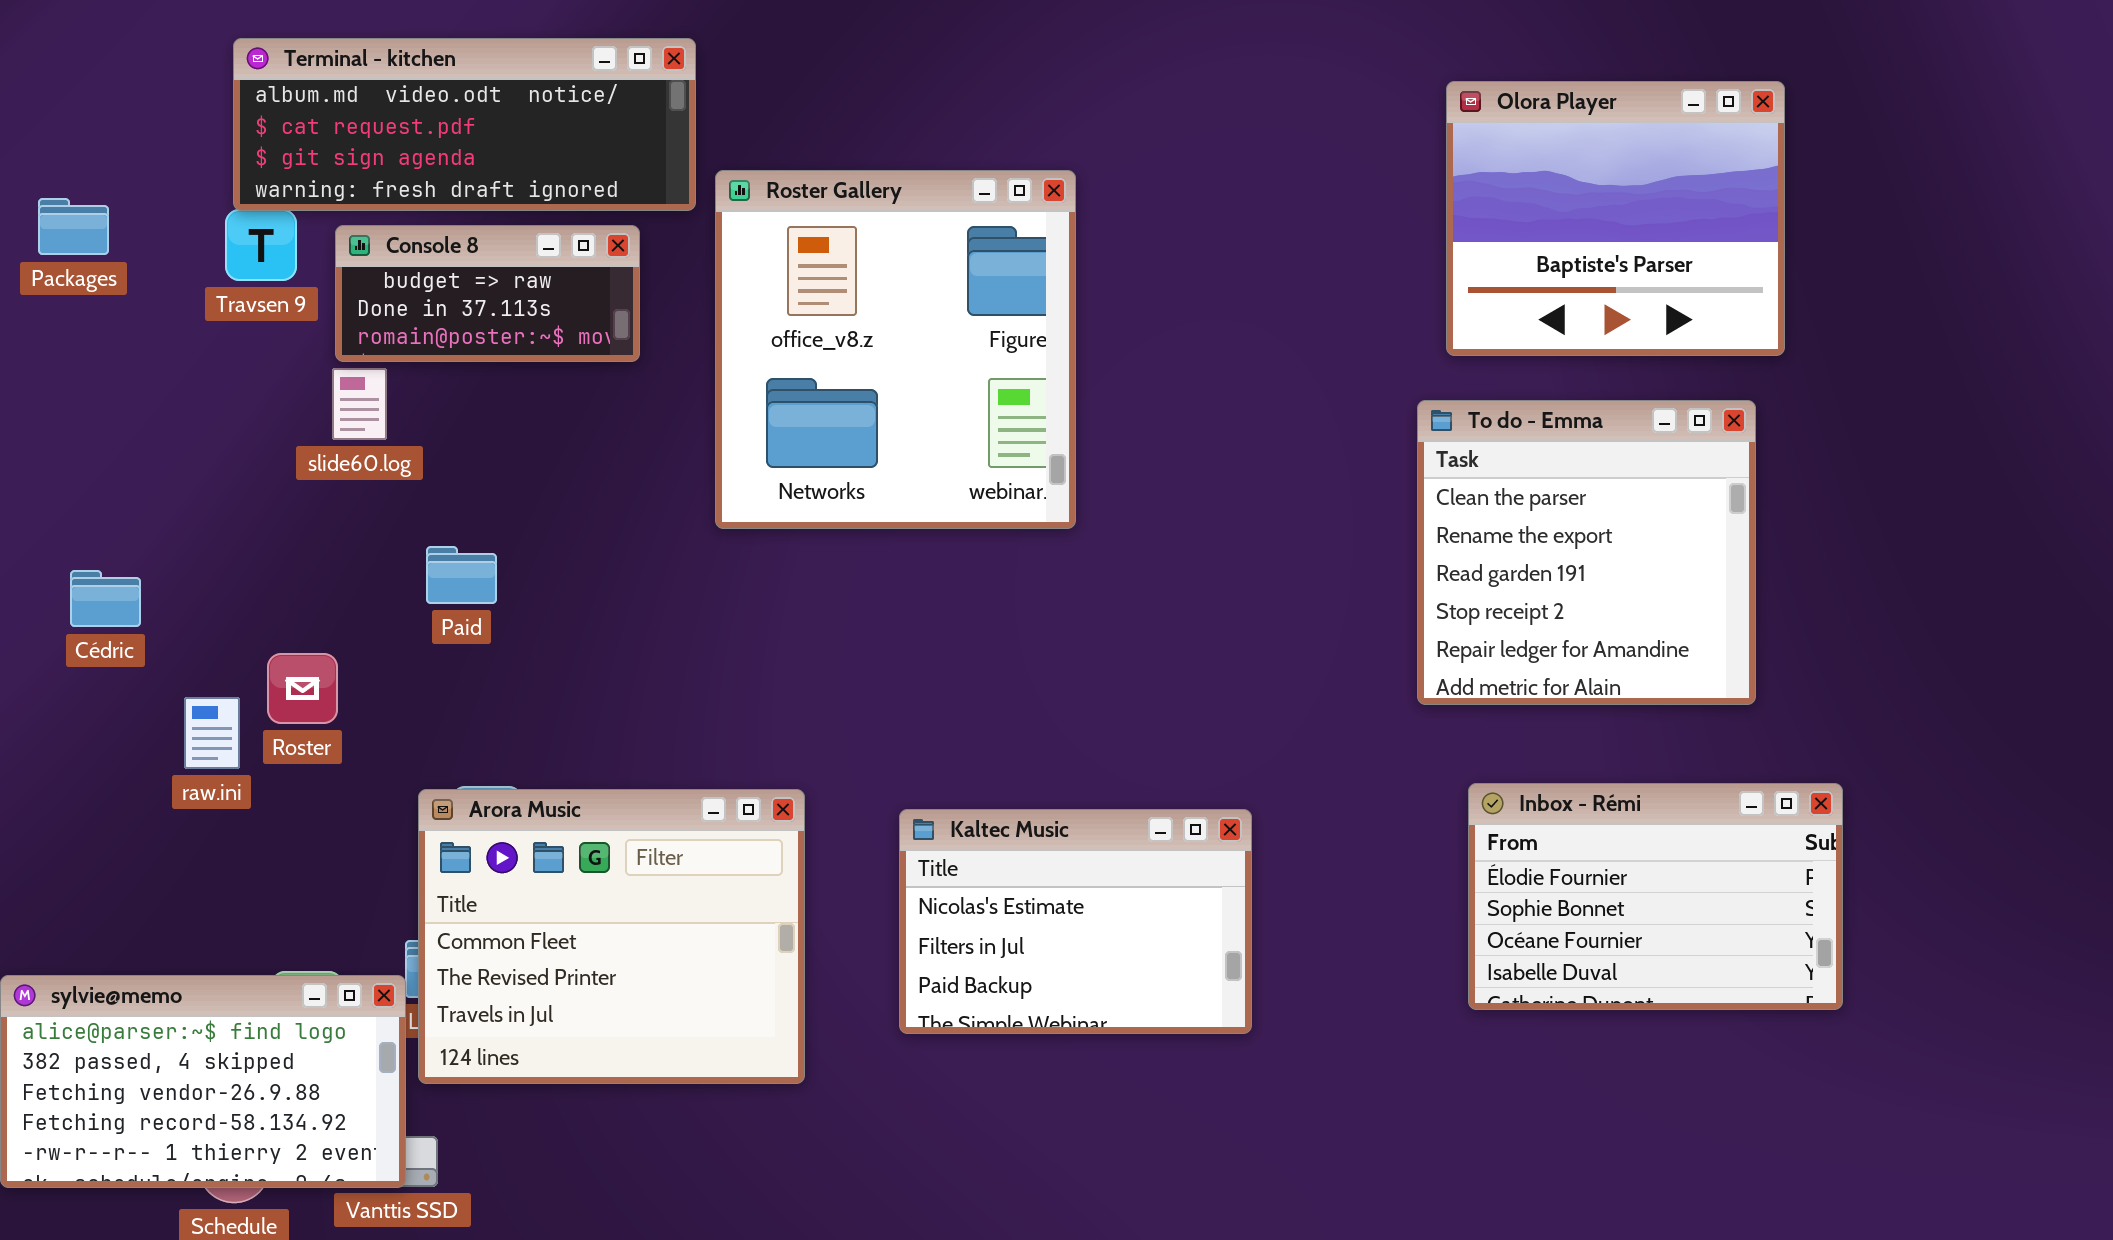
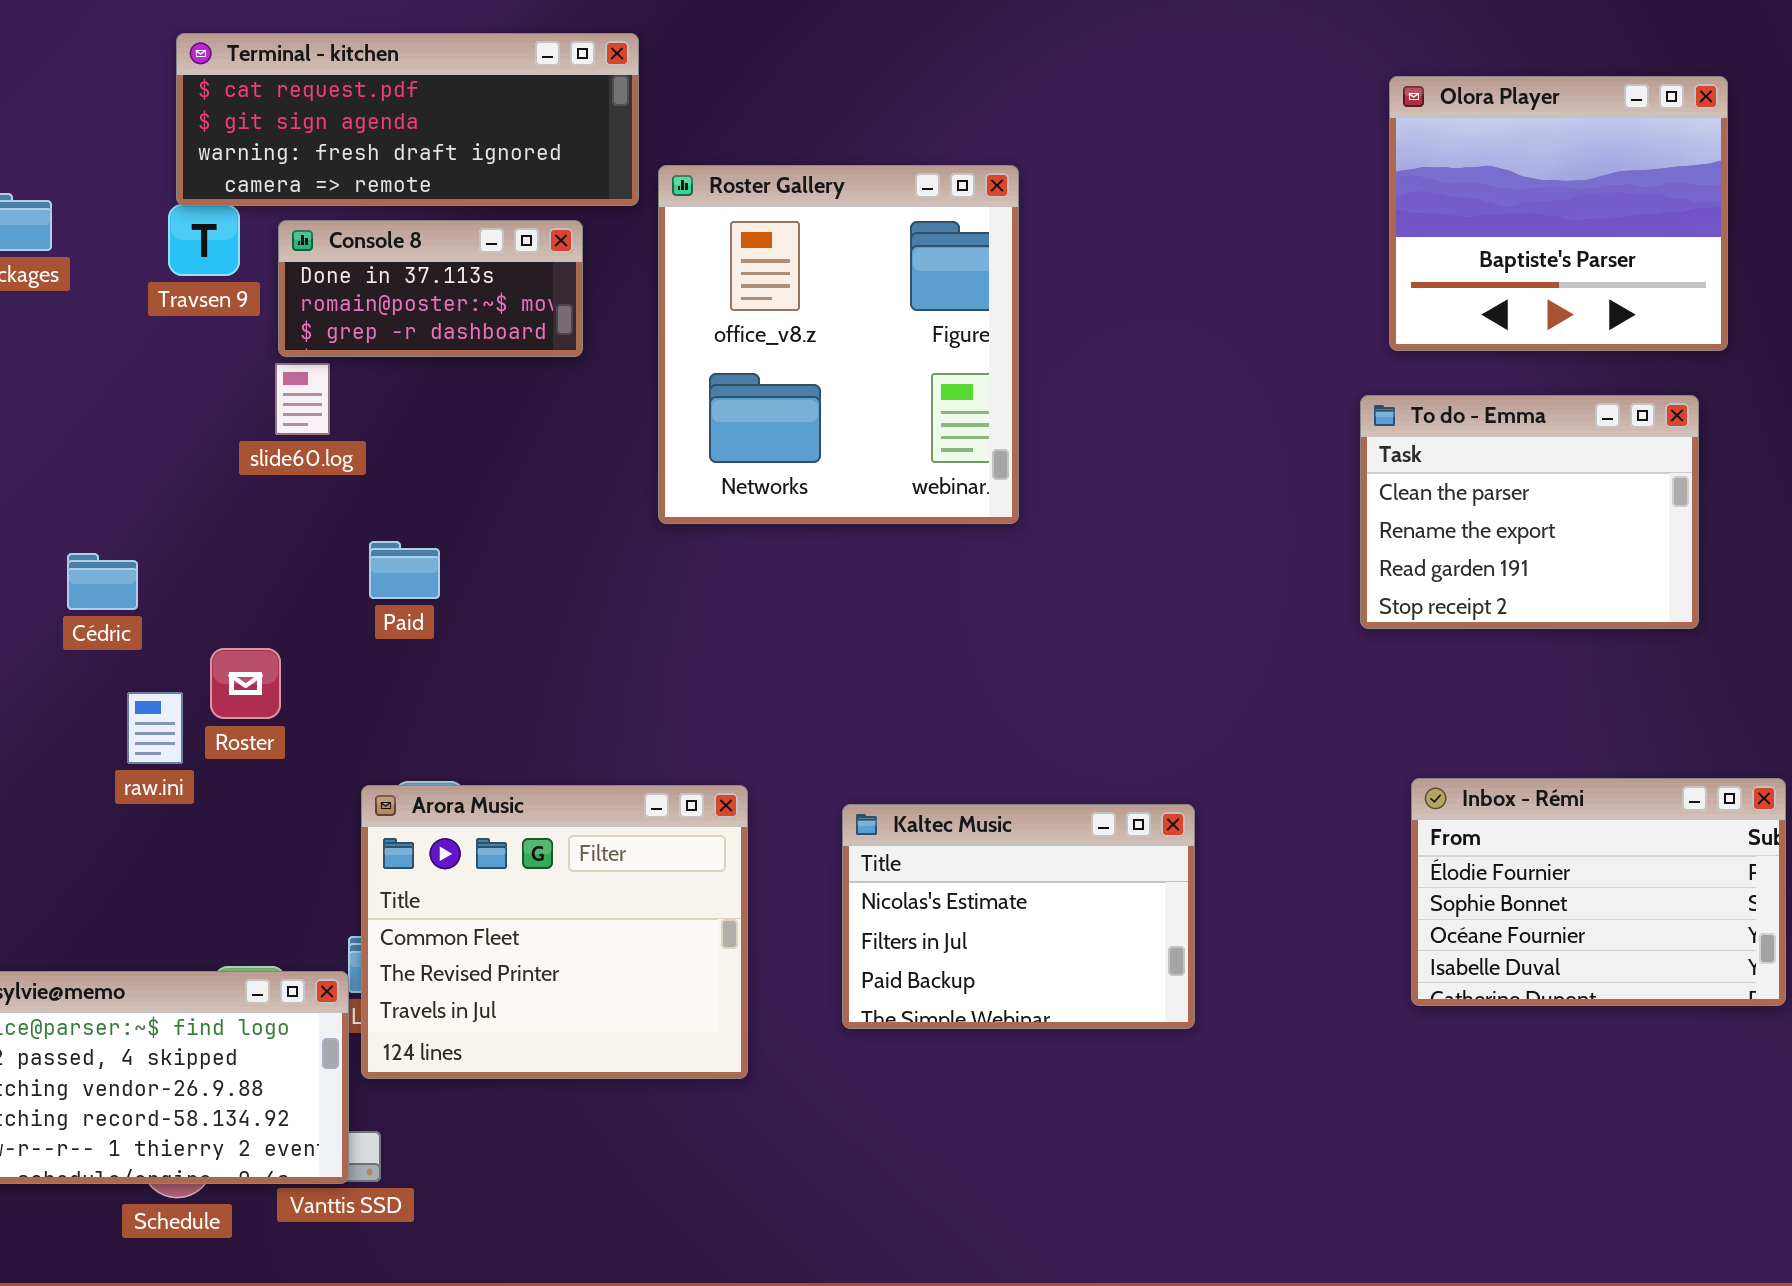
Terminal - kitchen: [233,38,696,211] -> [176,33,639,206], scrolled down 1 row
Console 8: [335,225,640,362] -> [278,220,583,357], scrolled down 1 row
To do - Emma: [1417,400,1756,705] -> [1360,395,1699,629], resized
Cédric: [70,570,141,627] -> [67,553,138,610], moved

